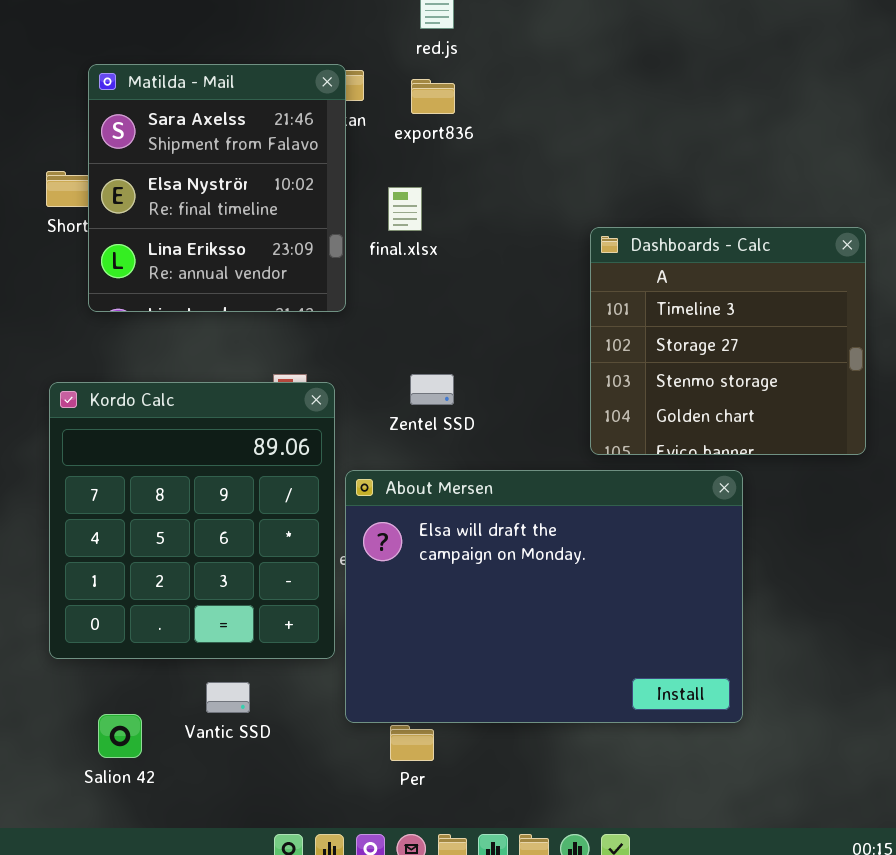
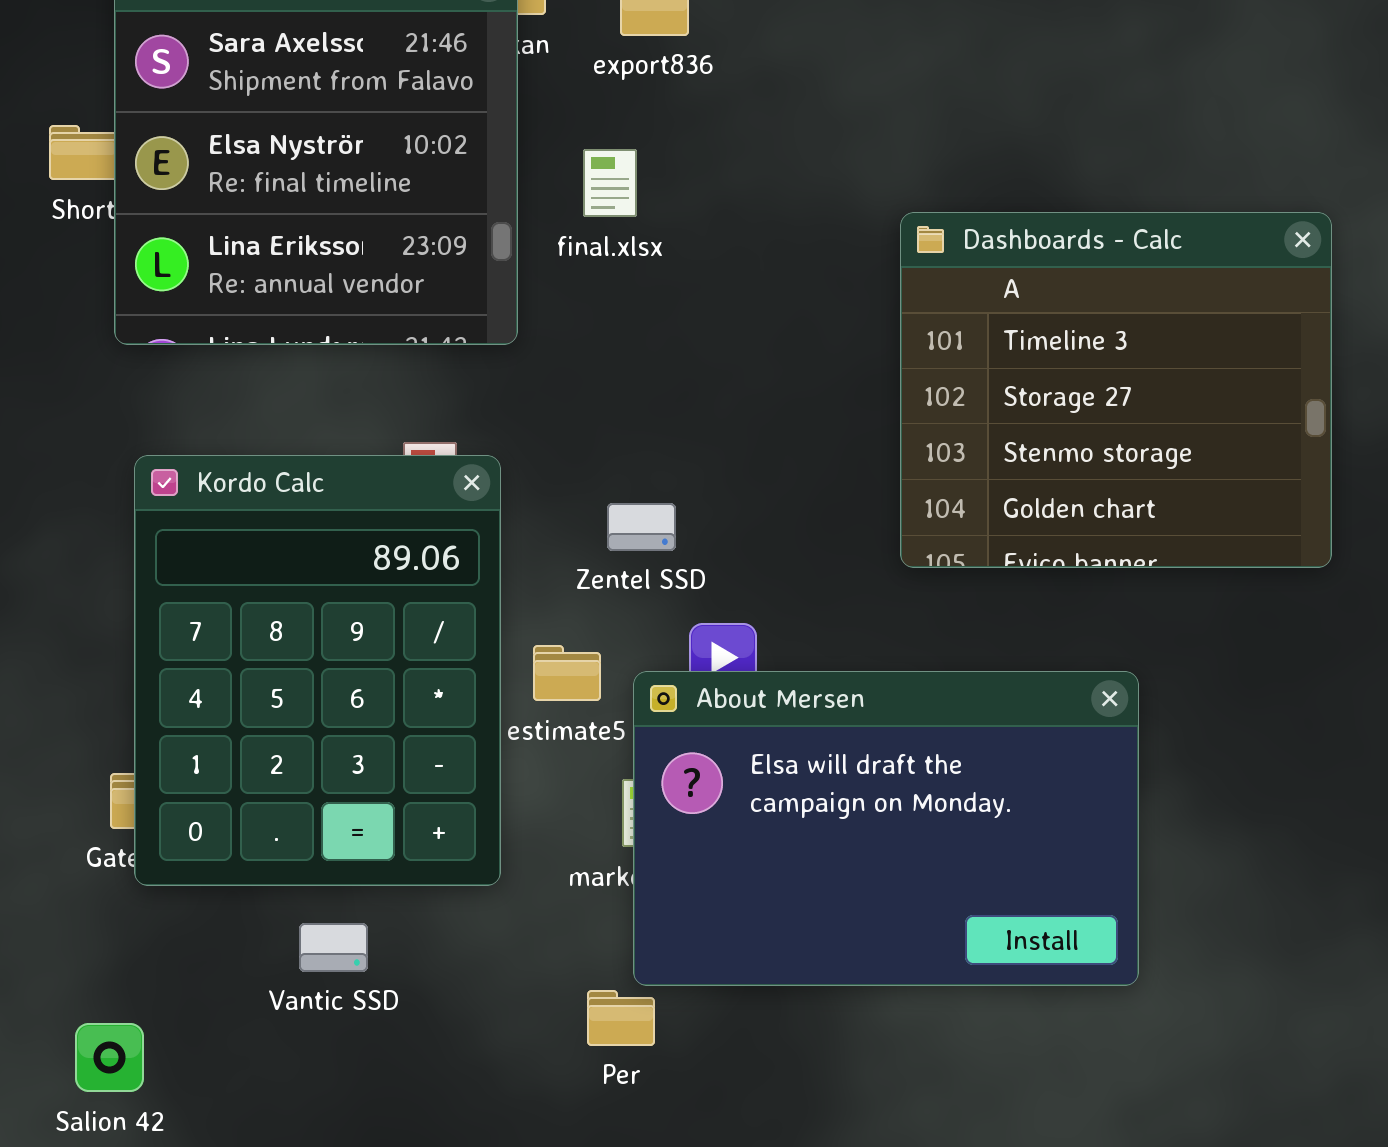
Zentel SSD: [410,374,454,405] -> [607,503,676,551], moved
Kordo Calc: [49,382,335,659] -> [134,455,501,886], resized
About Mersen: [345,470,743,723] -> [633,671,1139,986], resized
Salion 42: [98,714,142,758] -> [75,1023,144,1092], moved

